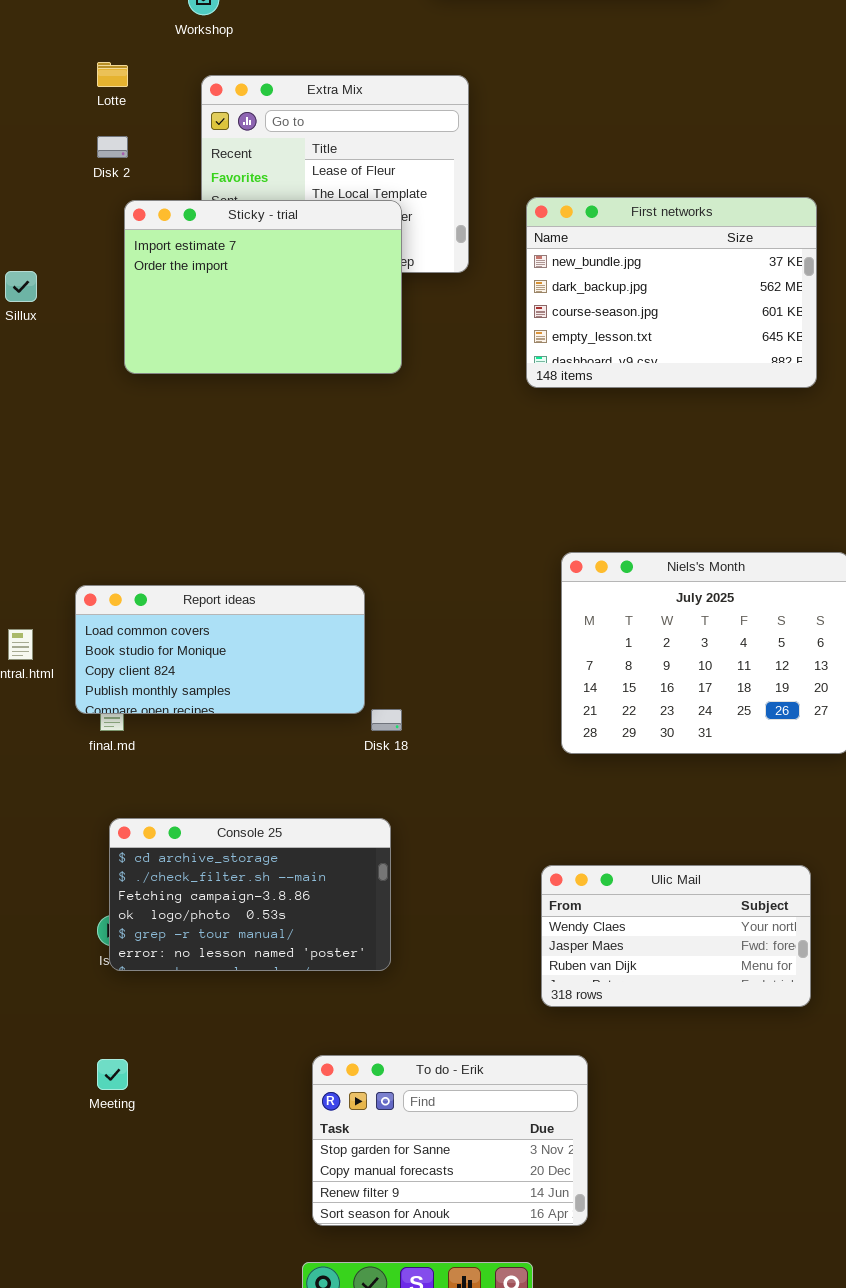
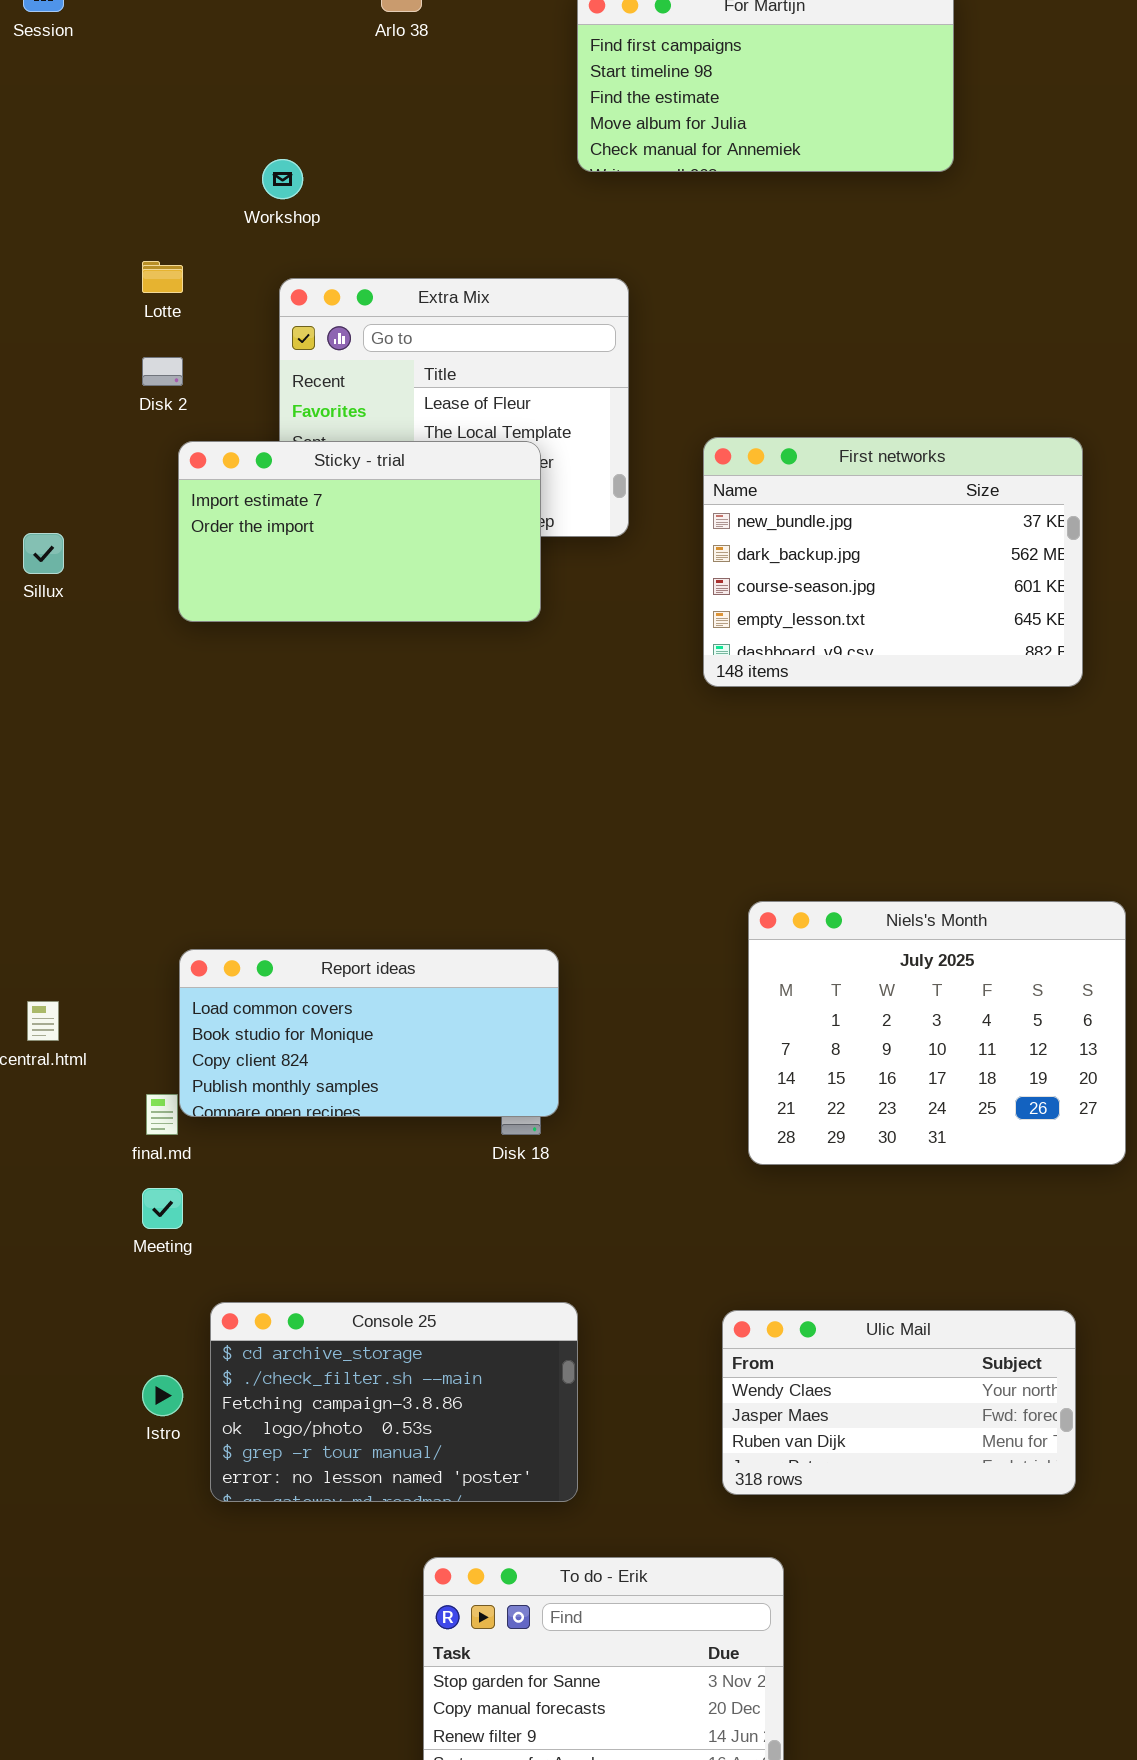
Sticky - trial: [124,200,402,374] -> [178,441,541,622], resized
Report ideas: [75,585,365,714] -> [179,949,559,1117], moved
Console 25: [109,818,391,971] -> [210,1302,578,1502], moved
Meeting: [97,1059,128,1090] -> [142,1188,183,1229], moved

